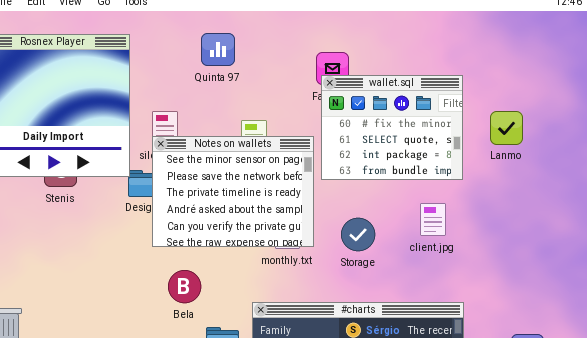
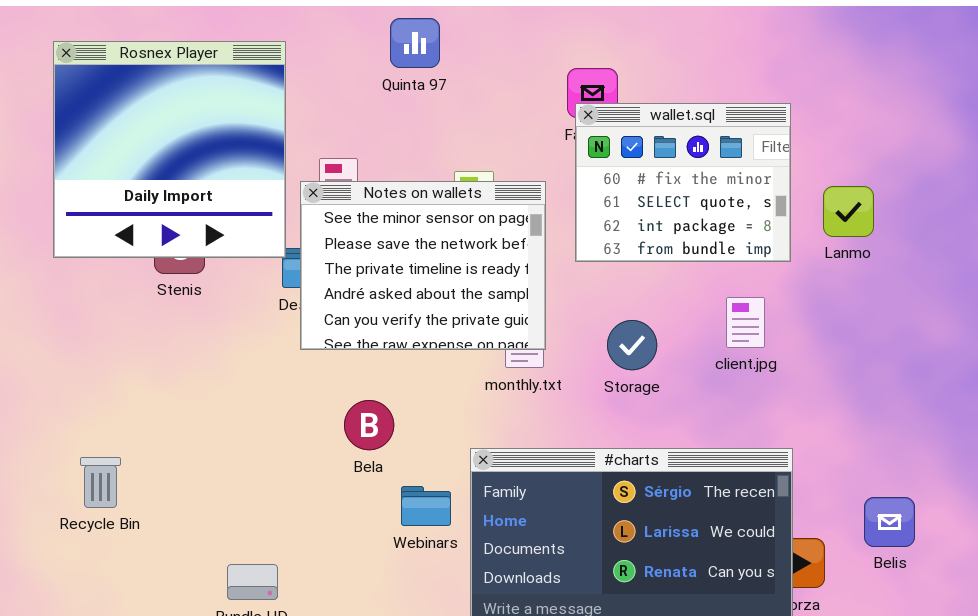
Quinta 97: [201,33,235,66] -> [390,18,440,68], moved
Lanmo: [490,111,523,145] -> [823,186,874,237], moved
Notes on wallets: [152,136,314,247] -> [300,181,546,350], moved

